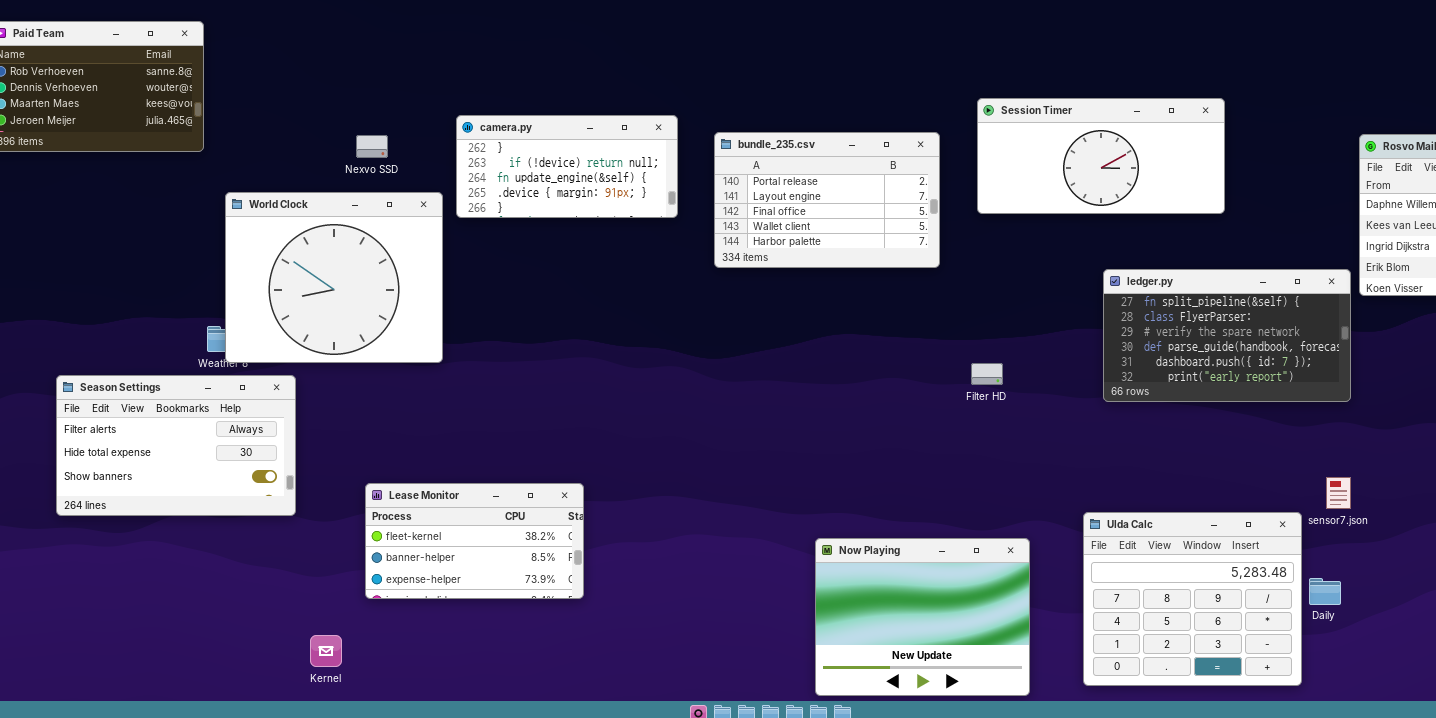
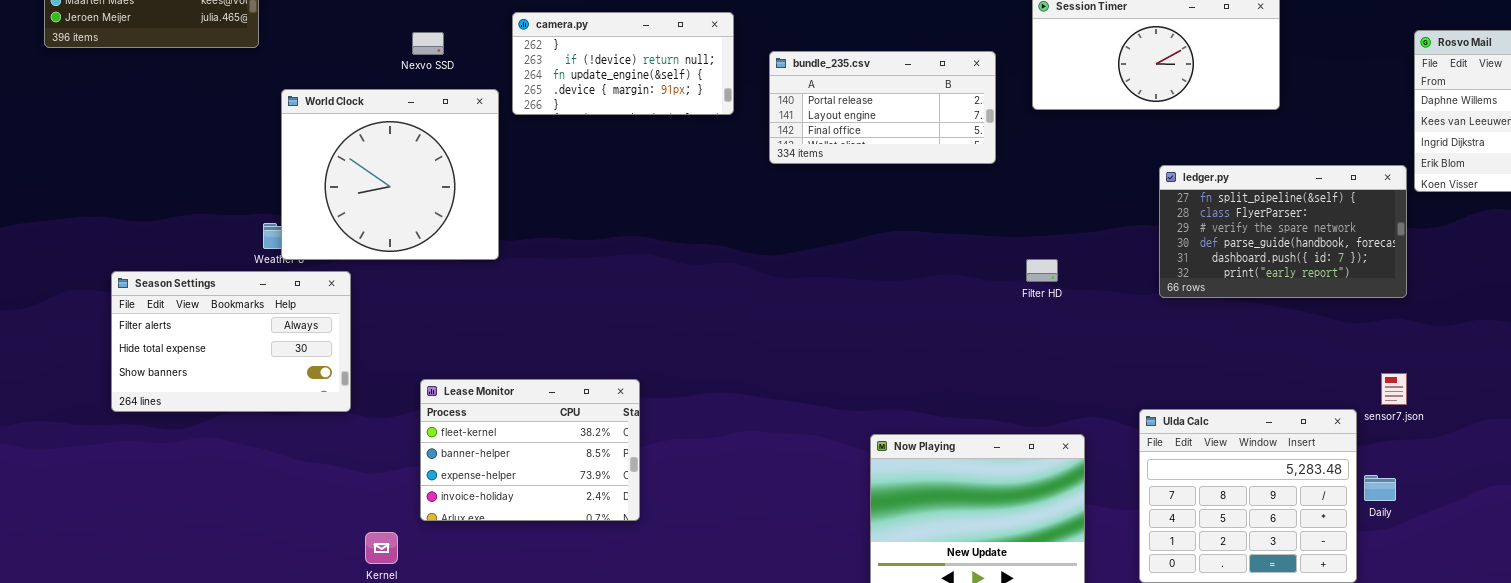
bundle_235.csv: [714,132,940,268] -> [769,51,996,164], resized
Lease Monitor: [365,483,584,599] -> [420,379,640,521], resized

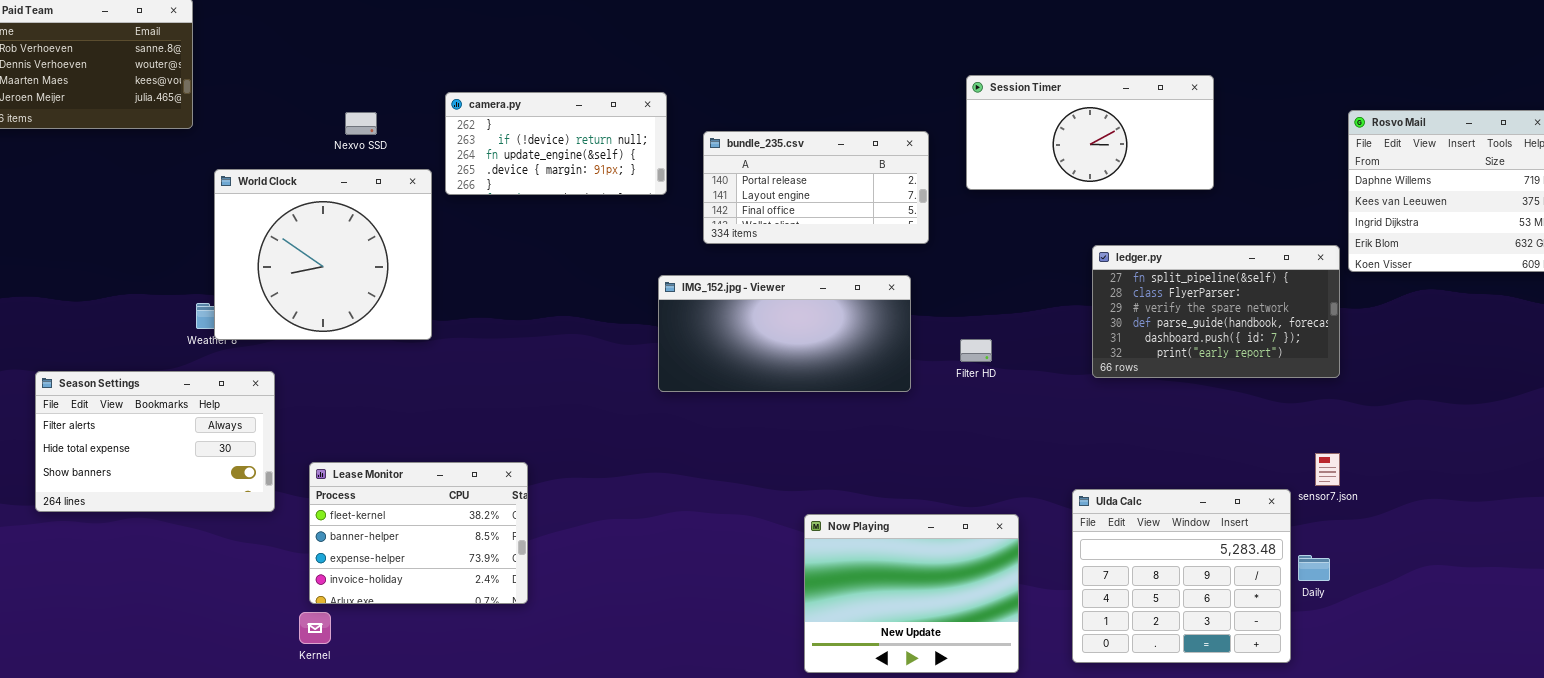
IMG_152.jpg - Viewer: none -> [658,275,911,392], opened
Season Settings: [111,271,351,412] -> [35,371,275,512], moved
Lease Monitor: [420,379,640,521] -> [309,462,528,604], moved

